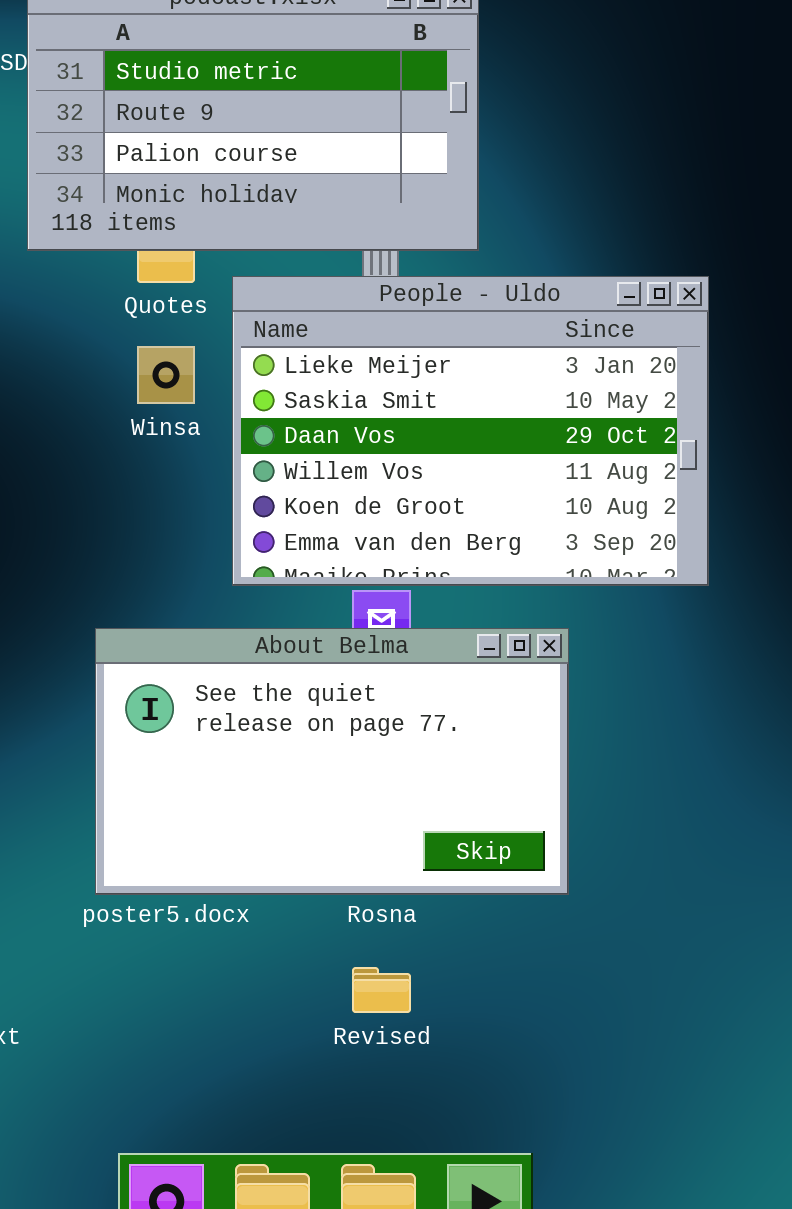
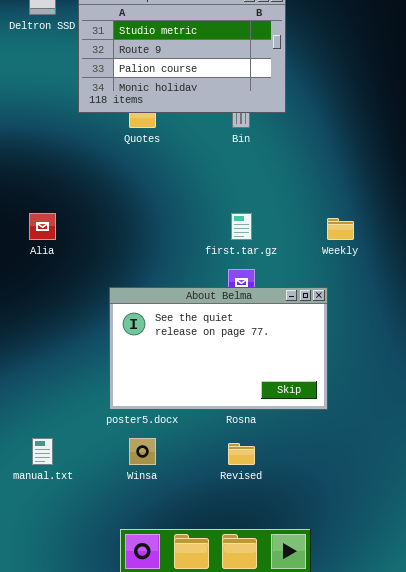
People - Uldo: [232,276,709,586] -> none, closed
Winsa: [137,346,195,404] -> [129,438,156,465], moved

